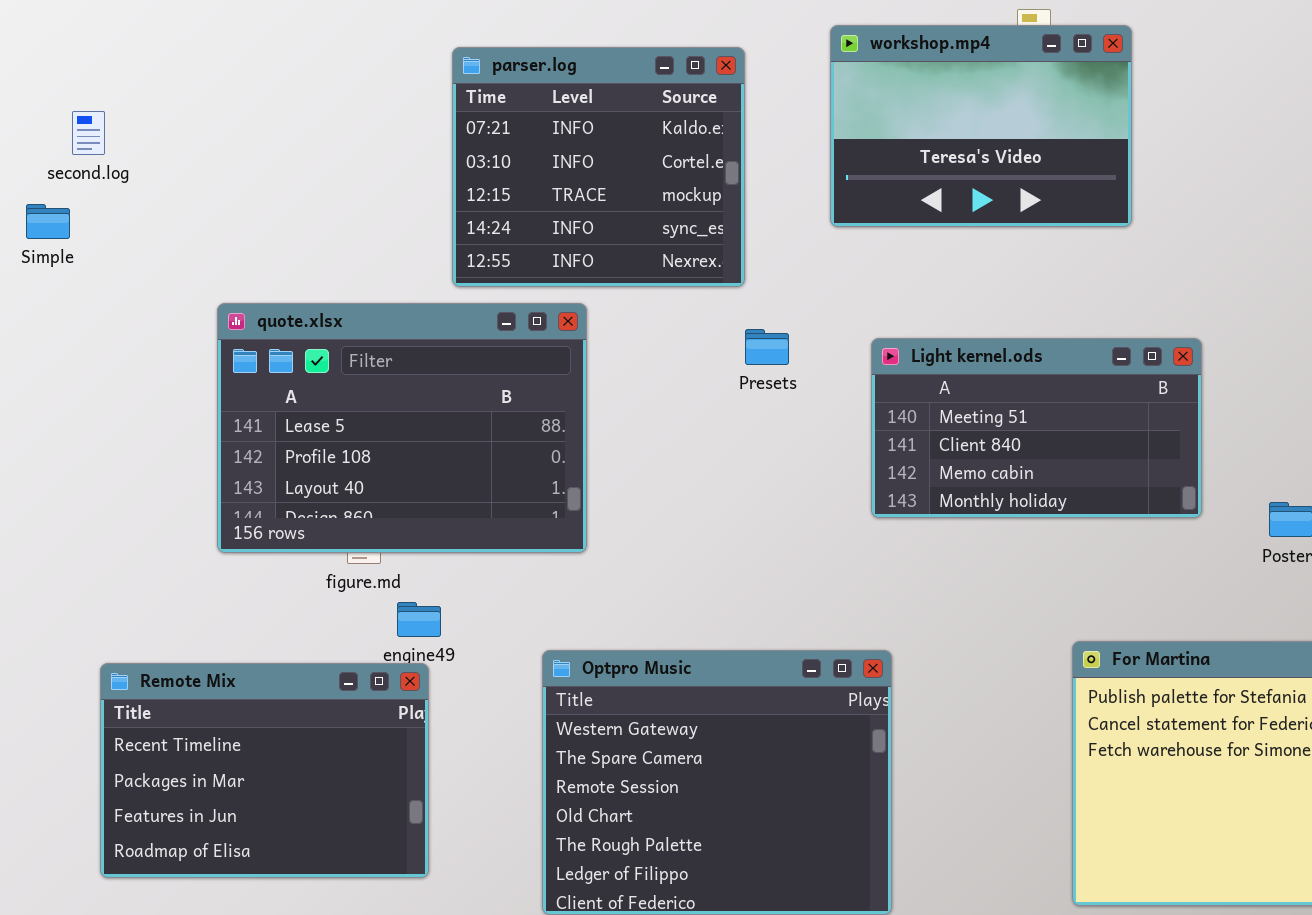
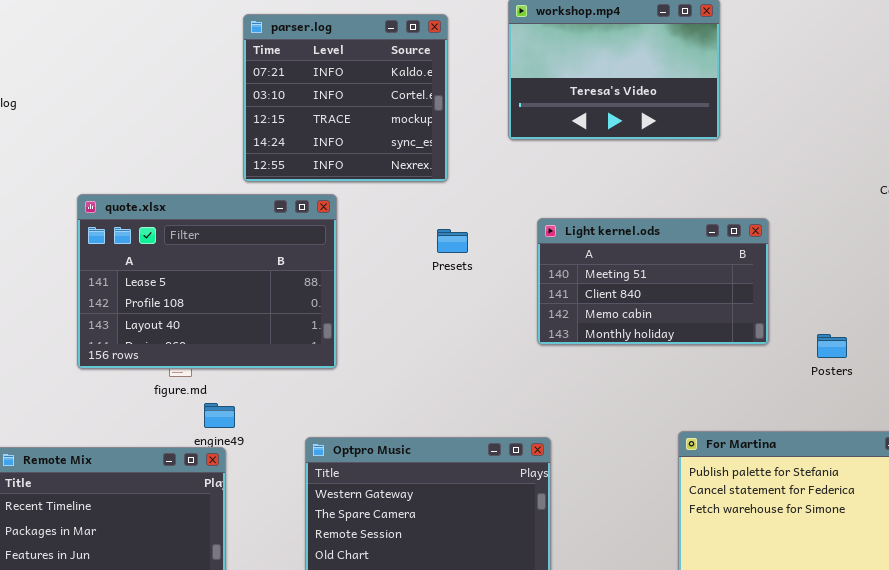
Presets: [745,329,789,365] -> [437,229,468,253], moved

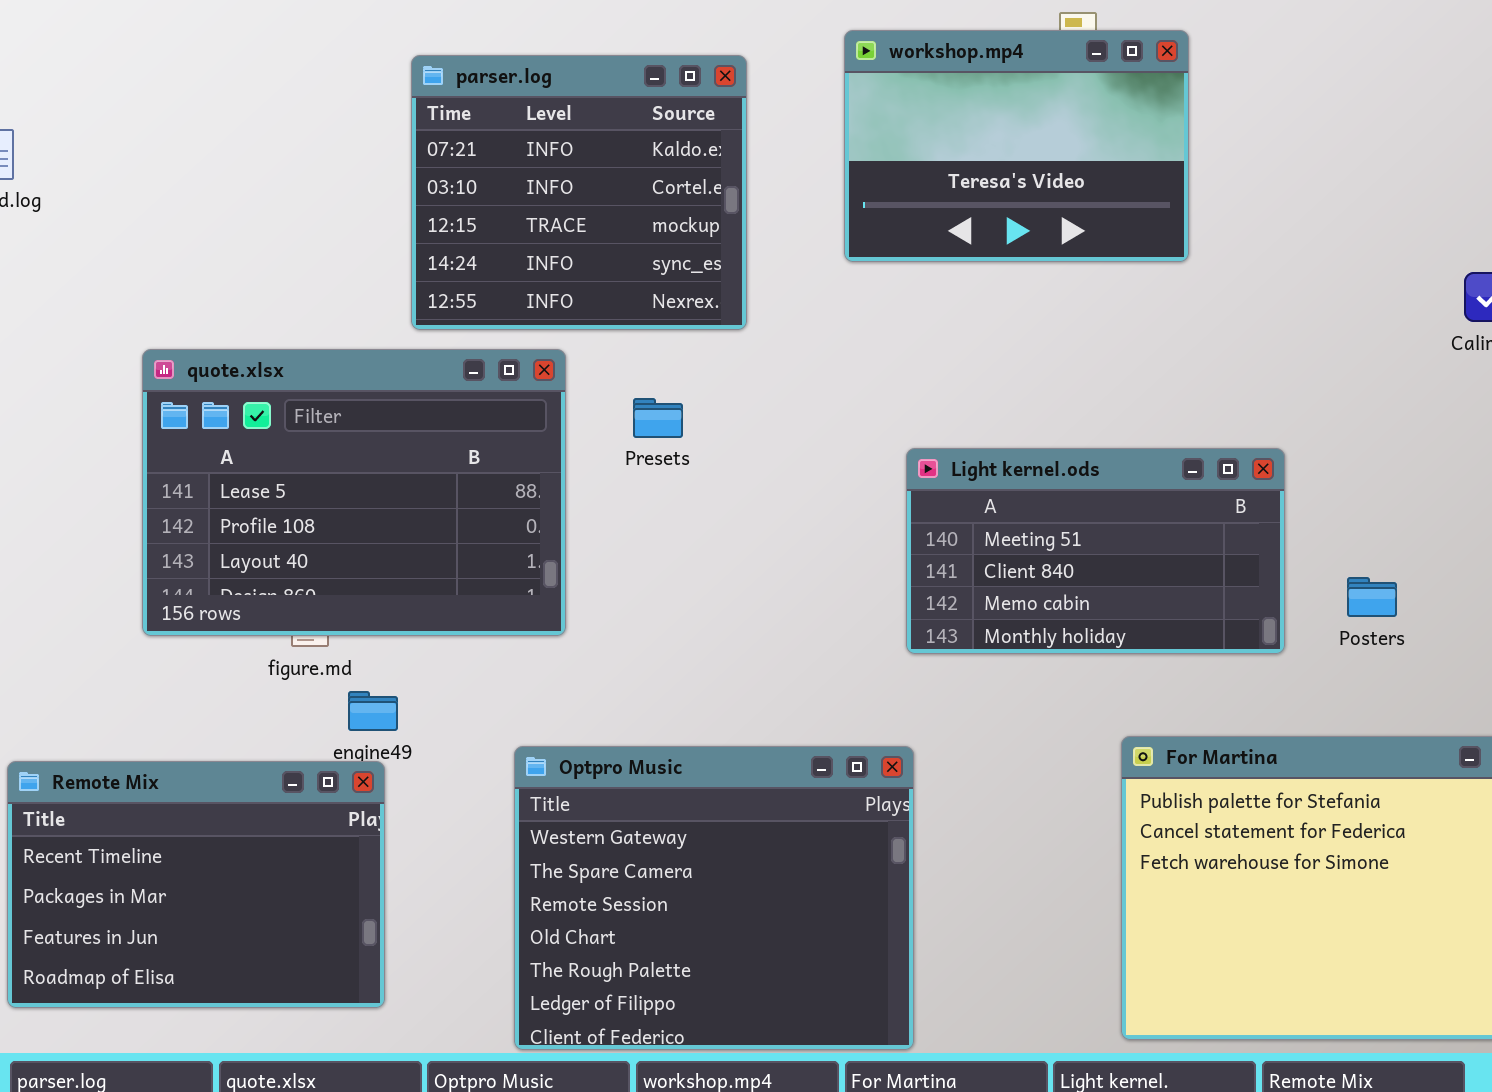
Light kernel.ods: [537,218,769,345] -> [906,448,1285,654], moved
Presets: [437,229,468,253] -> [633,398,683,438], moved

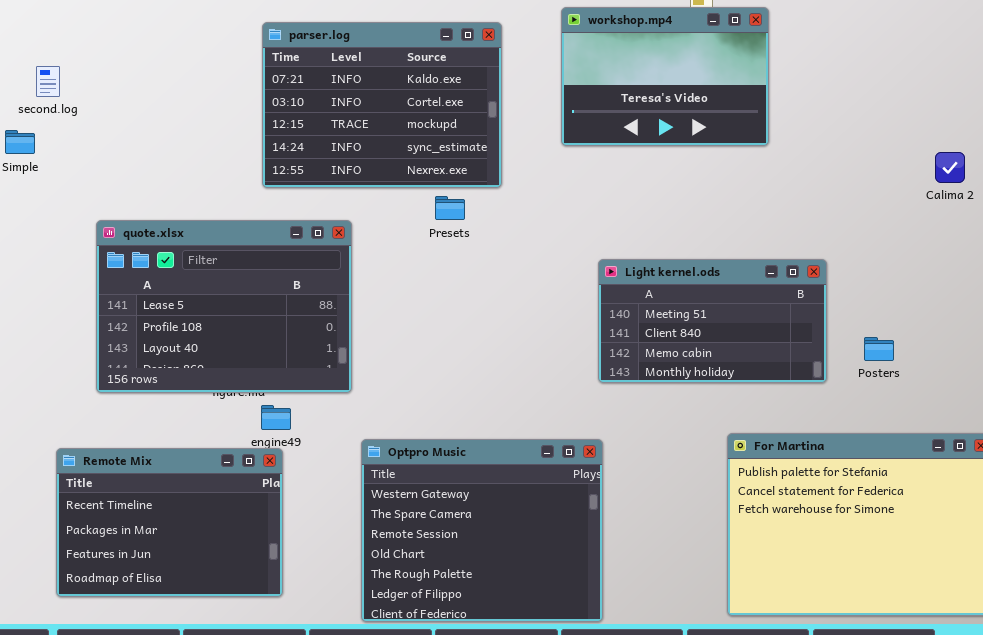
parser.log: [411,55,747,330] -> [262,22,502,188], resized
quote.xlsx: [142,349,566,636] -> [96,220,352,393], moved
Presets: [633,398,683,438] -> [435,196,465,220], moved

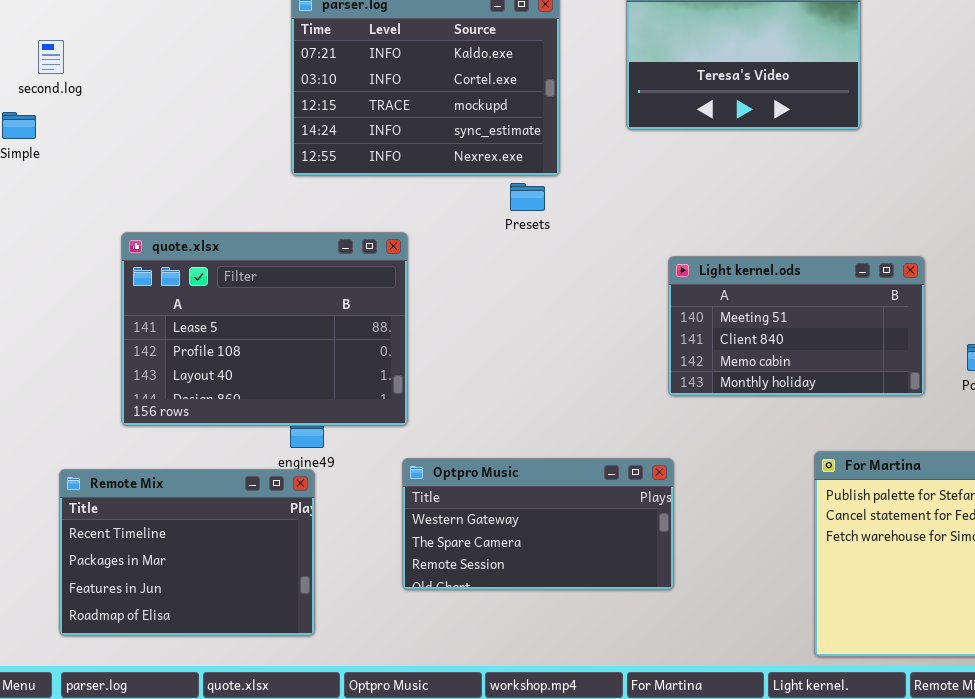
Presets: [435,196,465,220] -> [510,183,545,211], moved
quote.xlsx: [96,220,352,393] -> [121,232,408,426], moved
Optpro Music: [361,439,603,622] -> [402,458,674,590], resized

